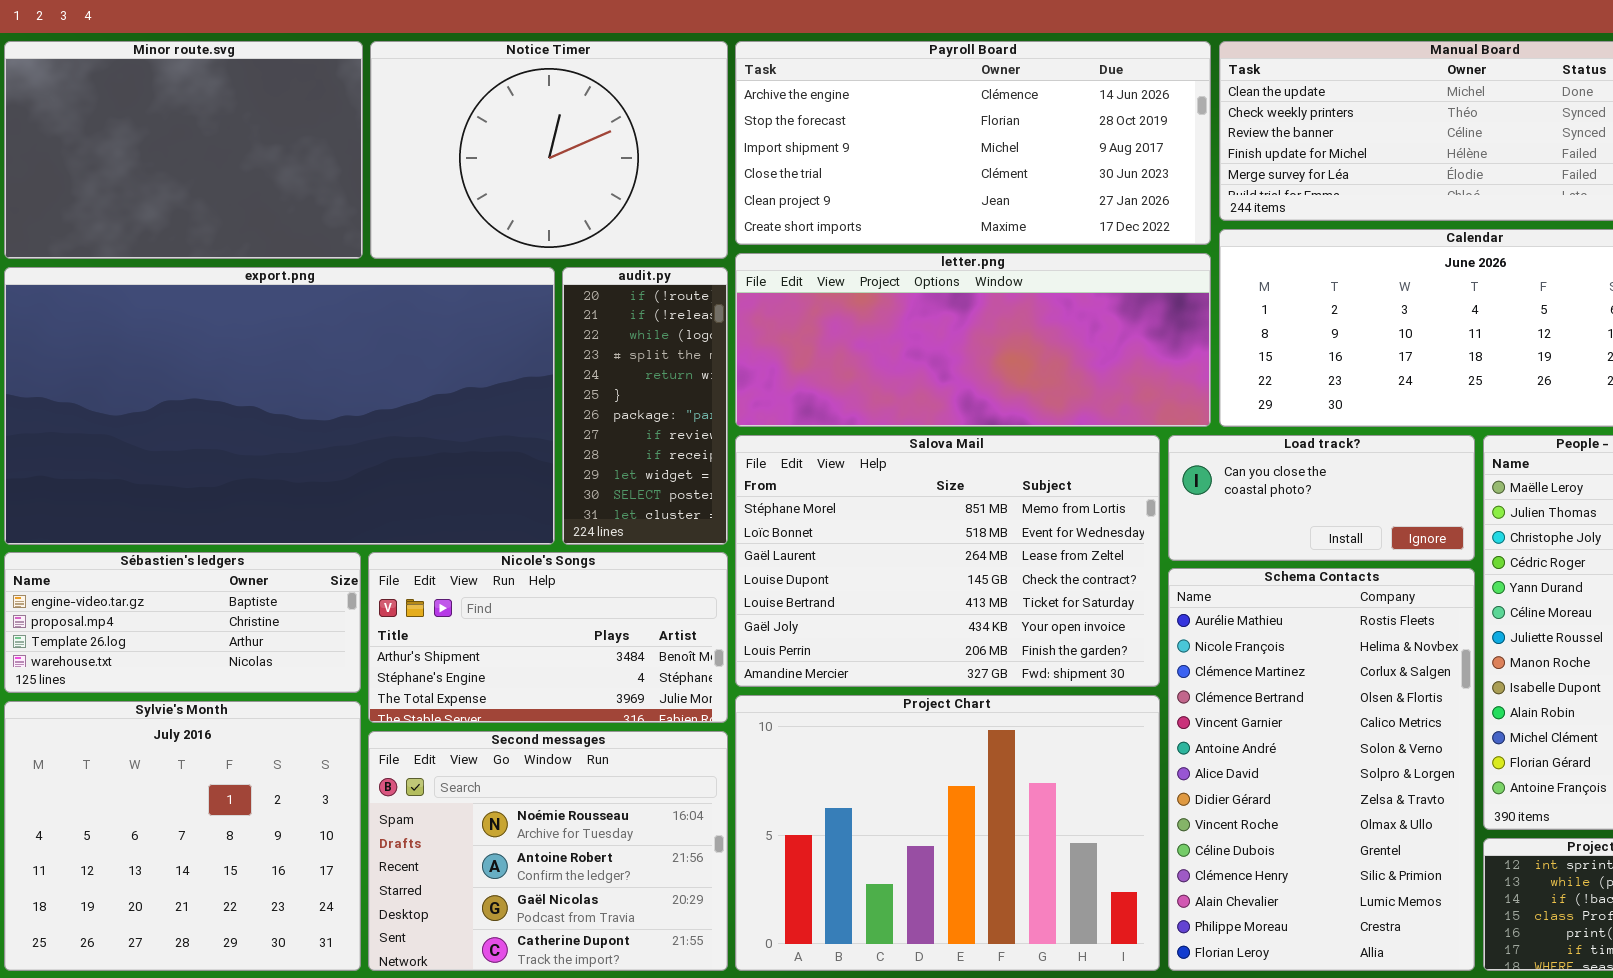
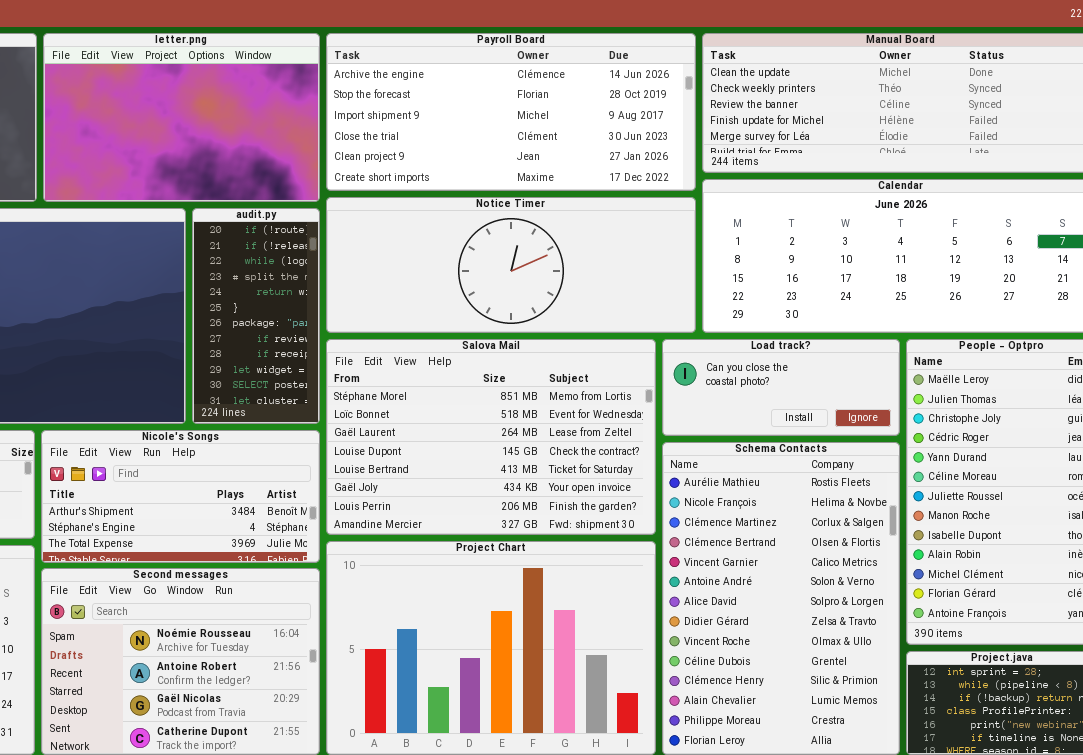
Notice Timer: [370,41,728,259] -> [326,197,696,333], moved, resized
letter.png: [735,253,1211,427] -> [43,33,320,202], moved, resized

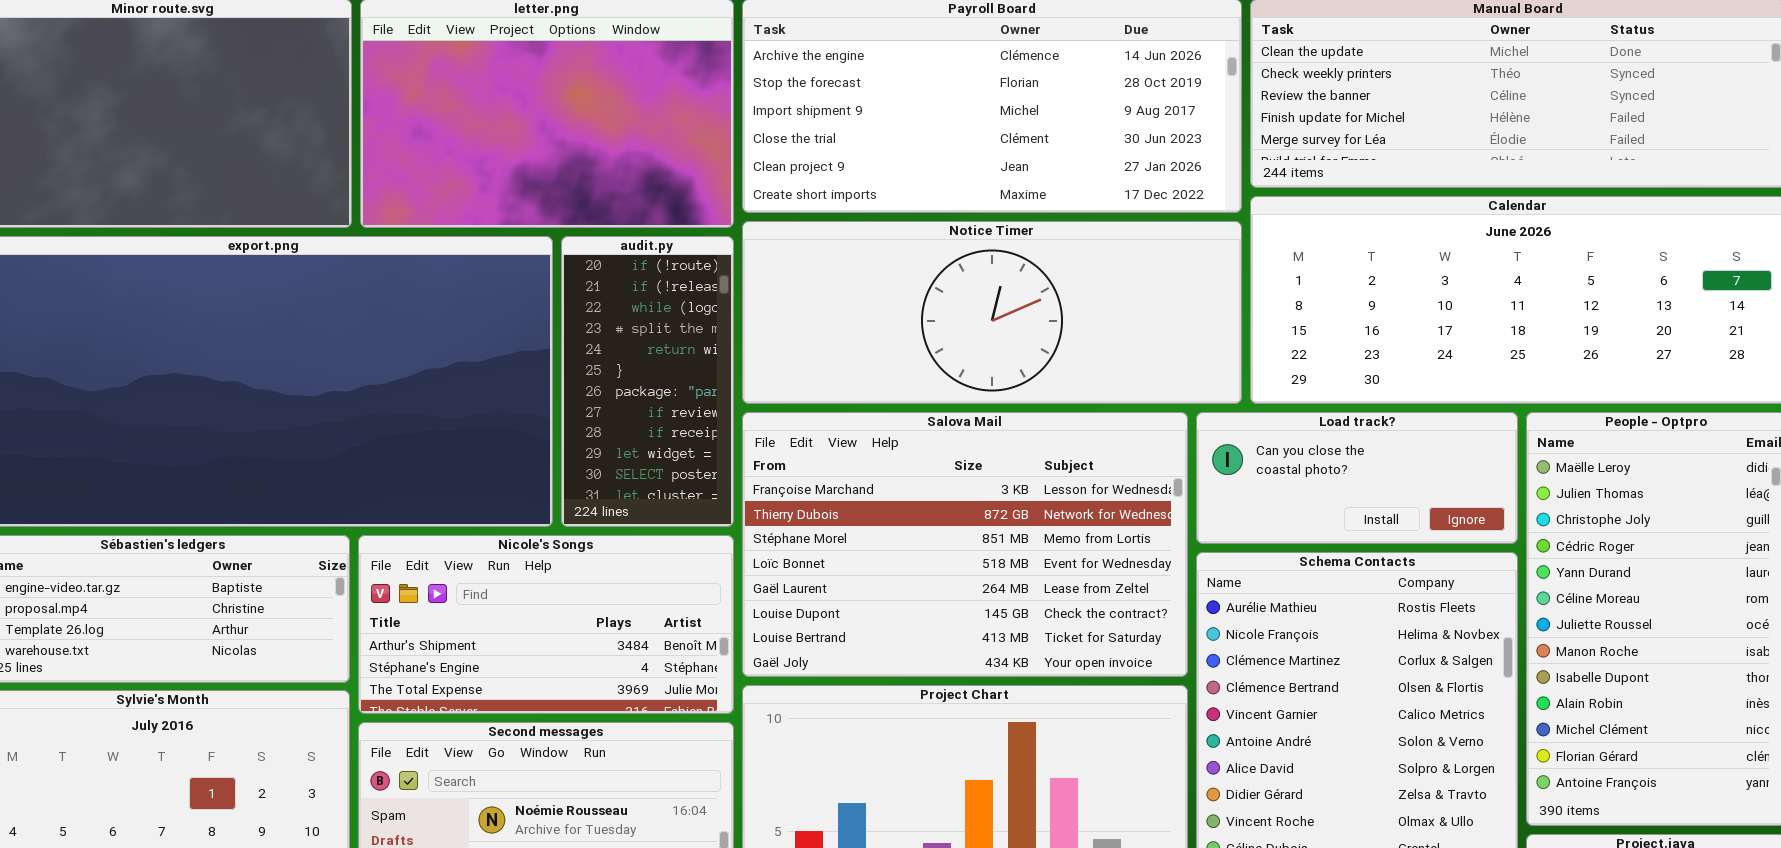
Salova Mail: [326,339,656,535] -> [742,412,1188,677], scrolled up 2 rows

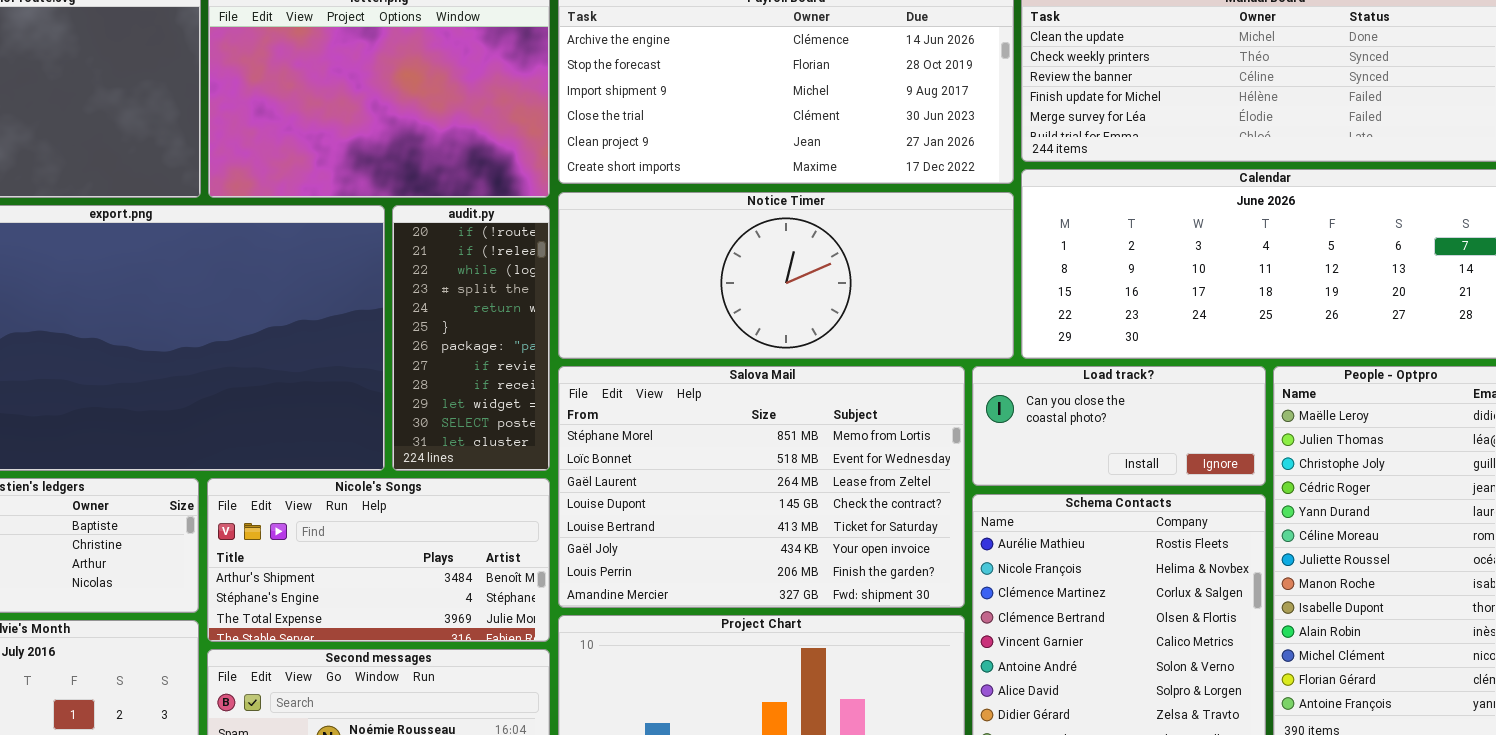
Salova Mail: [742,412,1188,677] -> [558,366,965,608], scrolled down 2 rows

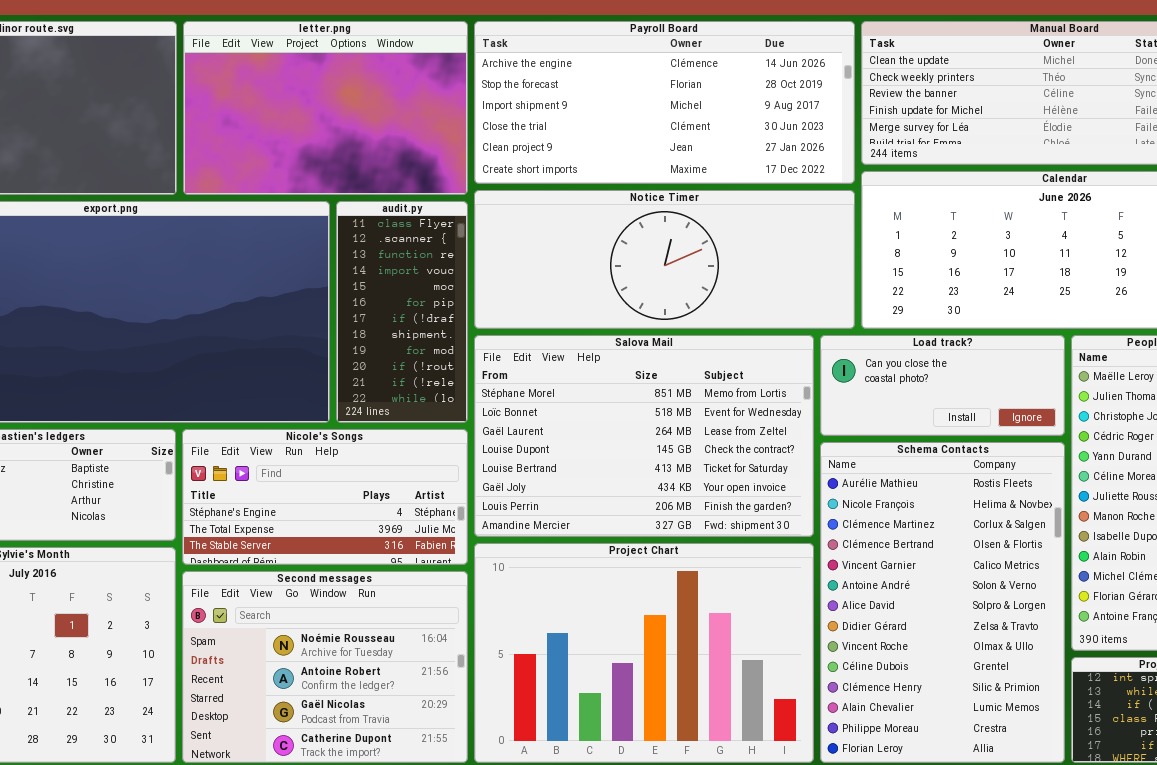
audit.py: [392,205,550,471] -> [336,201,468,423], scrolled up 9 rows
Nicole's Songs: [207,478,550,642] -> [182,429,468,565], scrolled down 1 row

